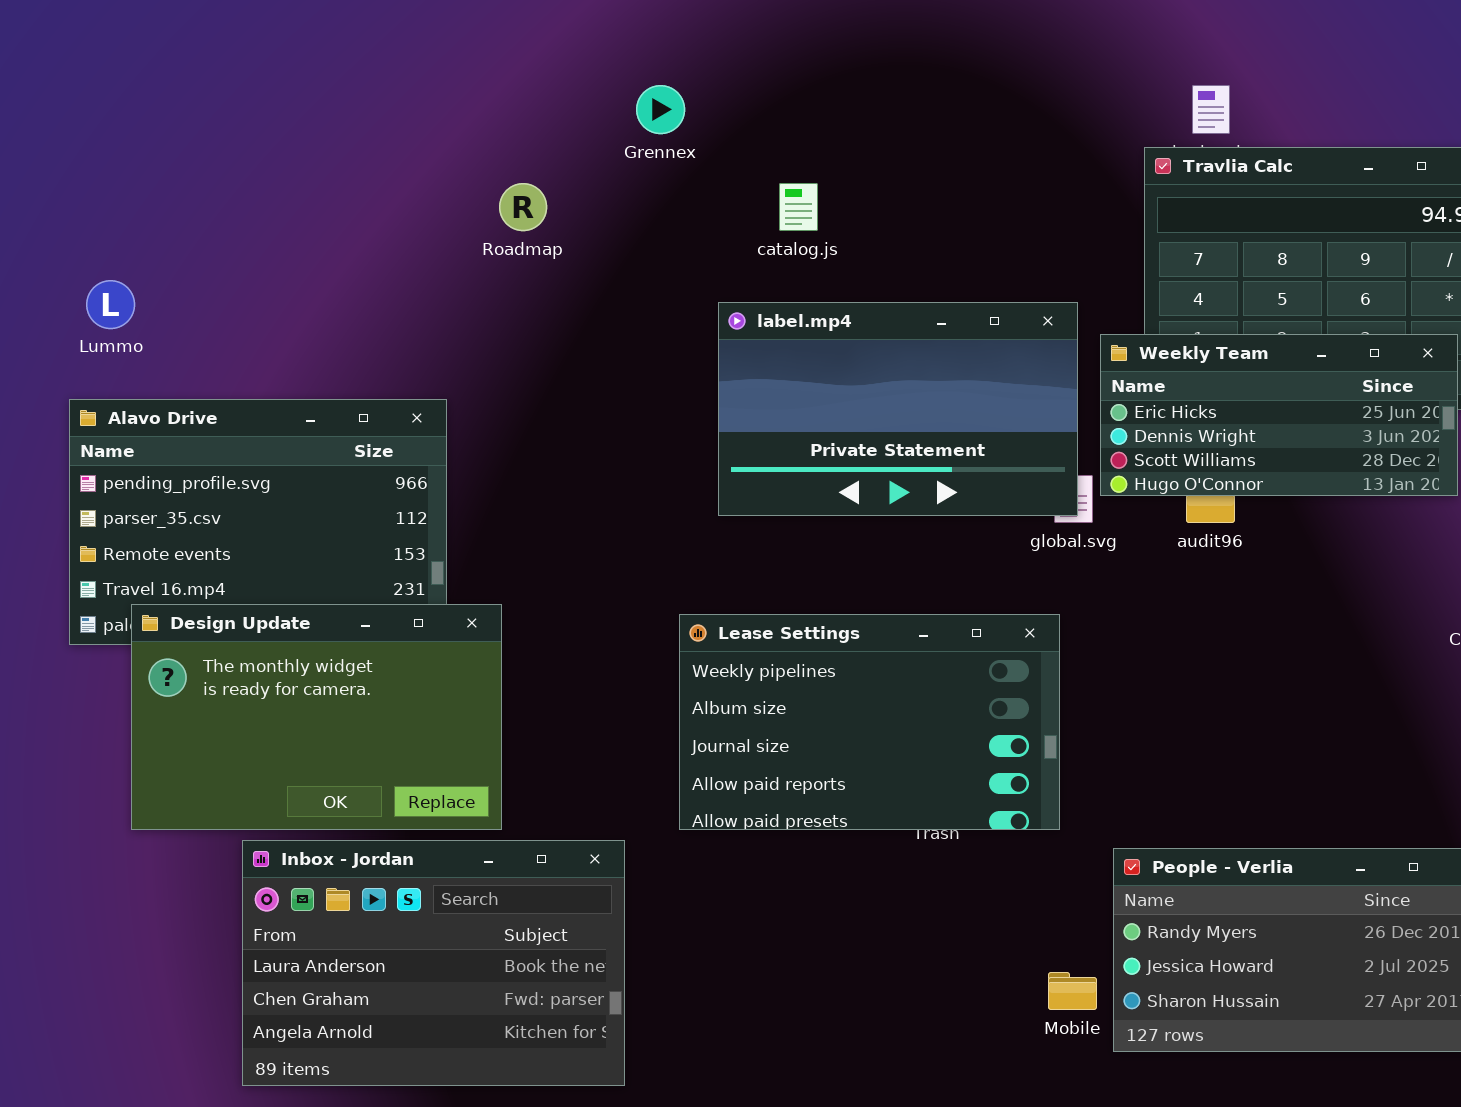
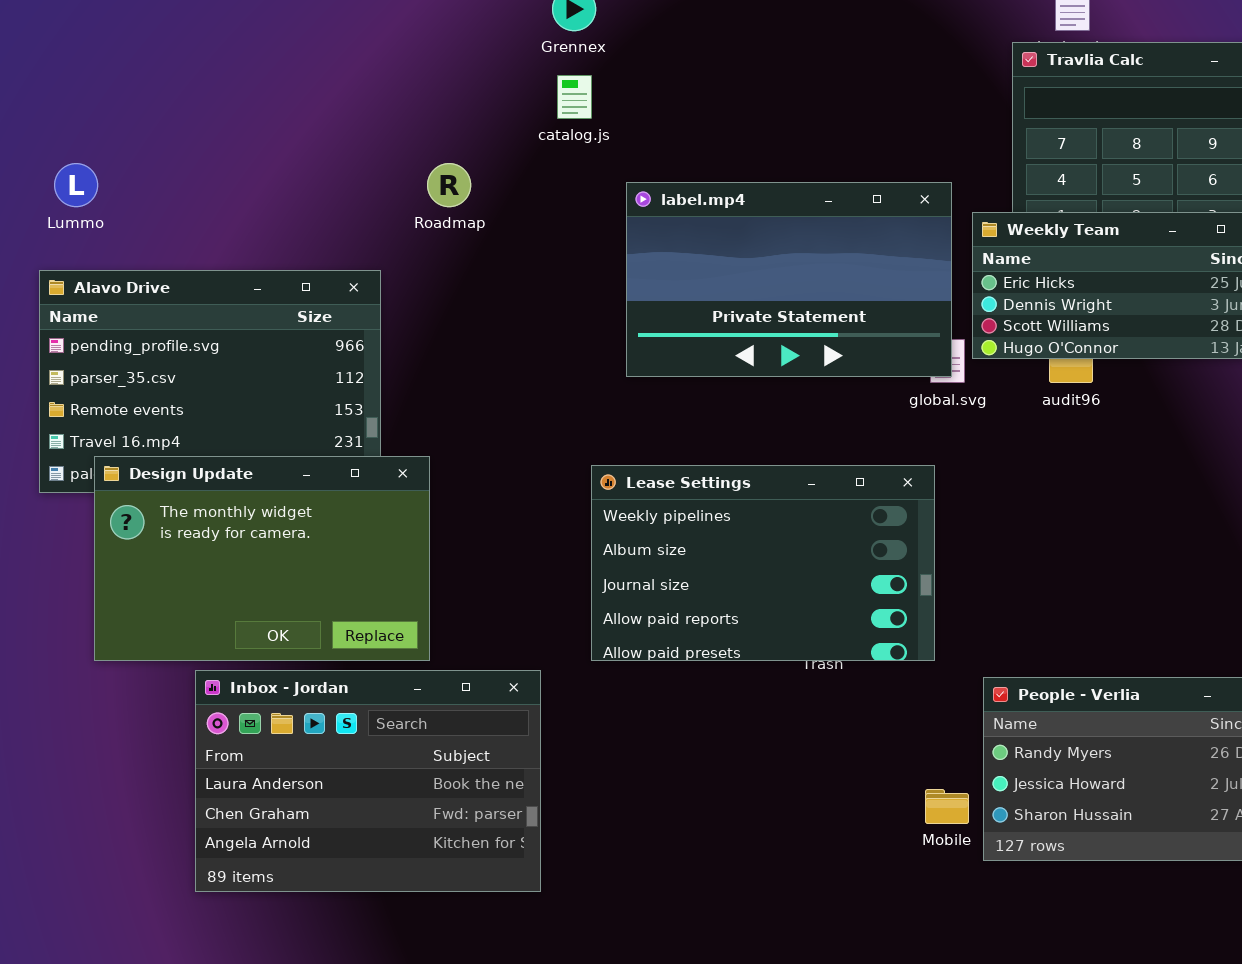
Roadmap: [499,183,547,231] -> [427,163,471,207], moved
catalog.js: [779,183,818,231] -> [557,75,592,119], moved

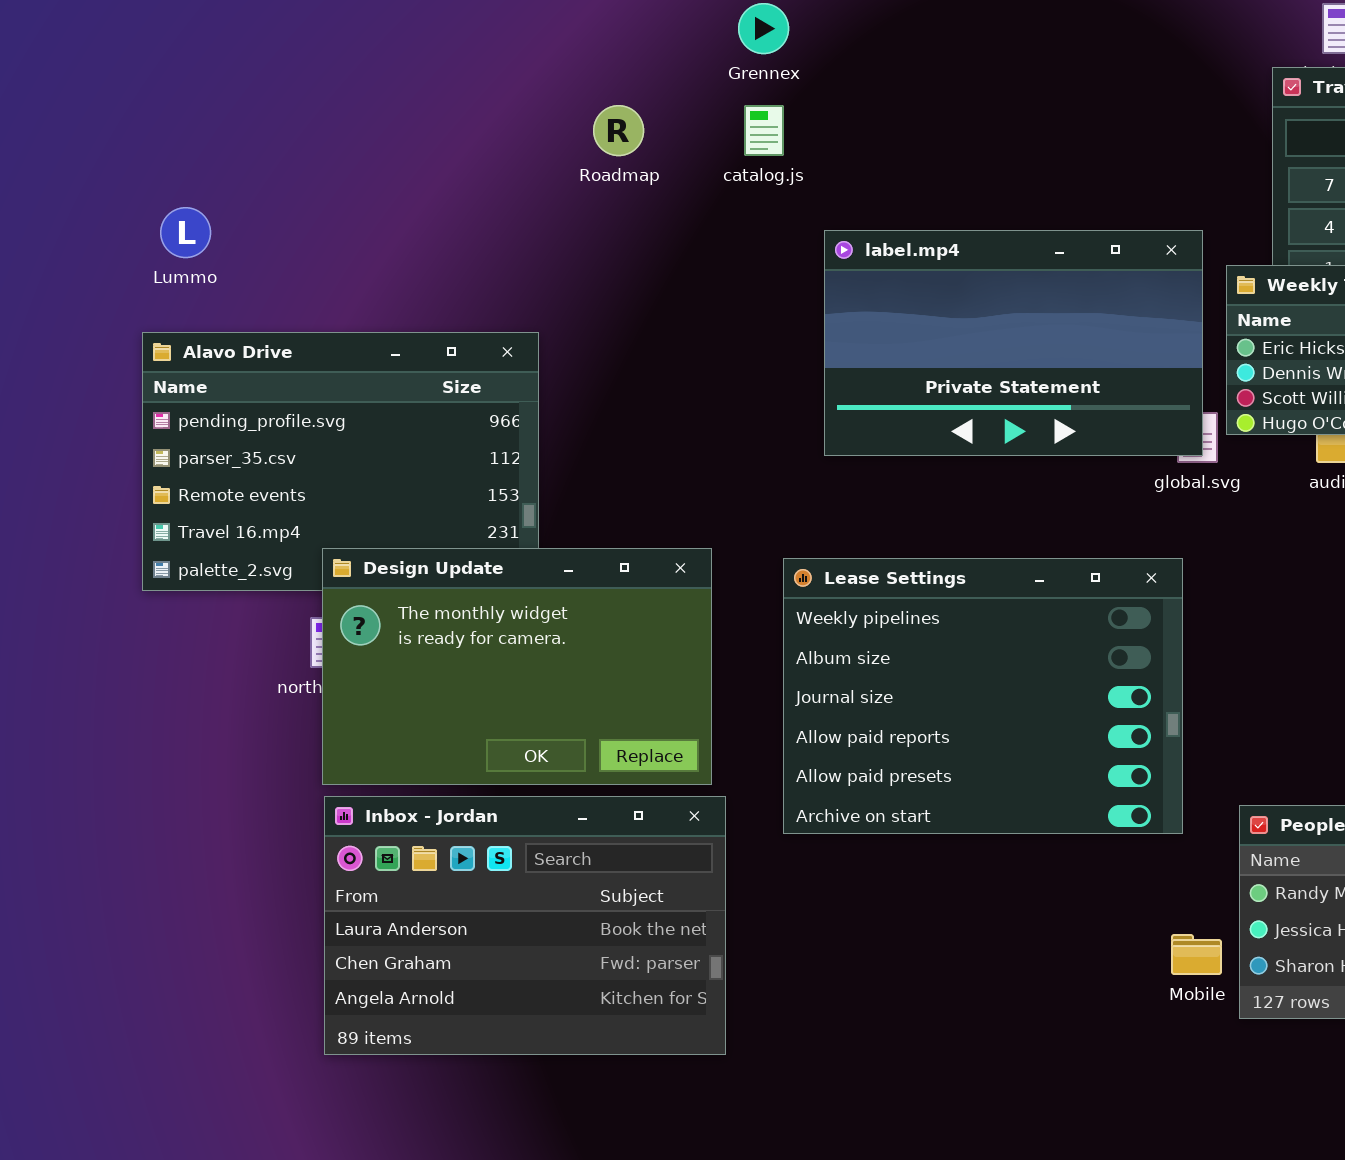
Roadmap: [427,163,471,207] -> [593,105,644,156], moved
Design Update: [94,456,430,661] -> [322,548,712,785], moved
Lease Settings: [591,465,935,661] -> [783,558,1183,834], resized

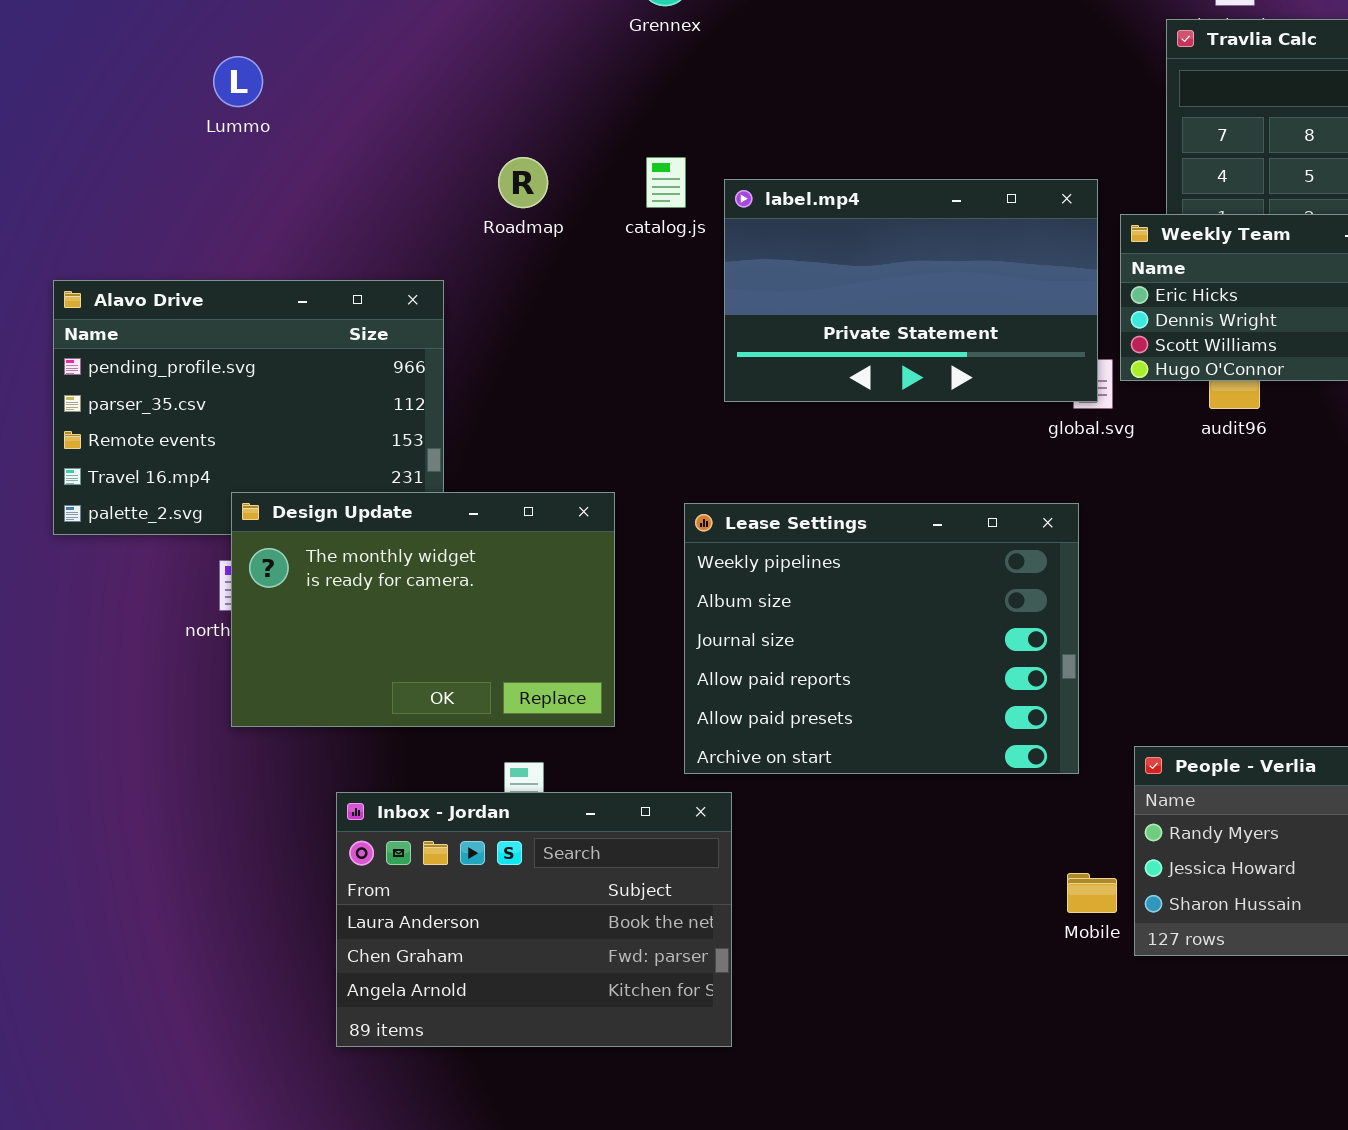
Roadmap: [593,105,644,156] -> [498,157,548,208], moved
catalog.js: [744,105,784,156] -> [646,157,686,208], moved
Lummo: [160,207,211,258] -> [213,56,263,107], moved
Inbox - Jordan: [324,796,726,1055] -> [336,792,732,1047], moved

